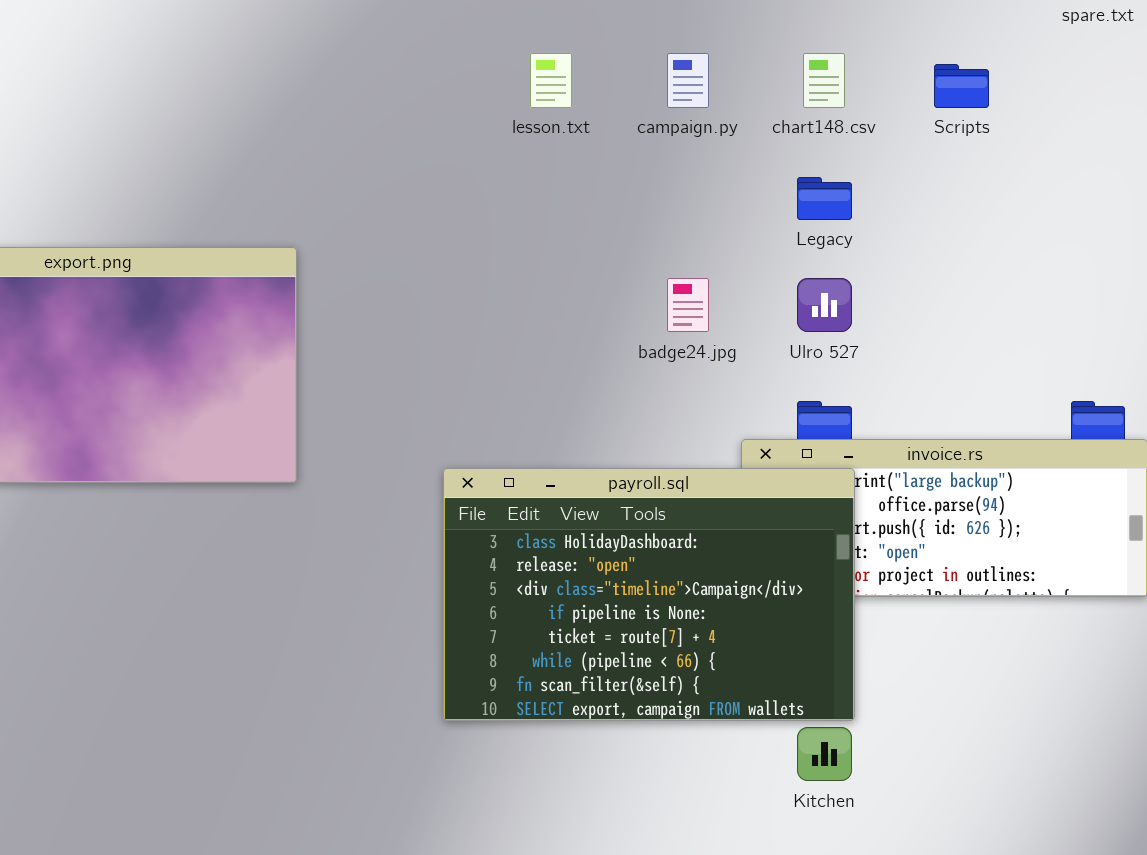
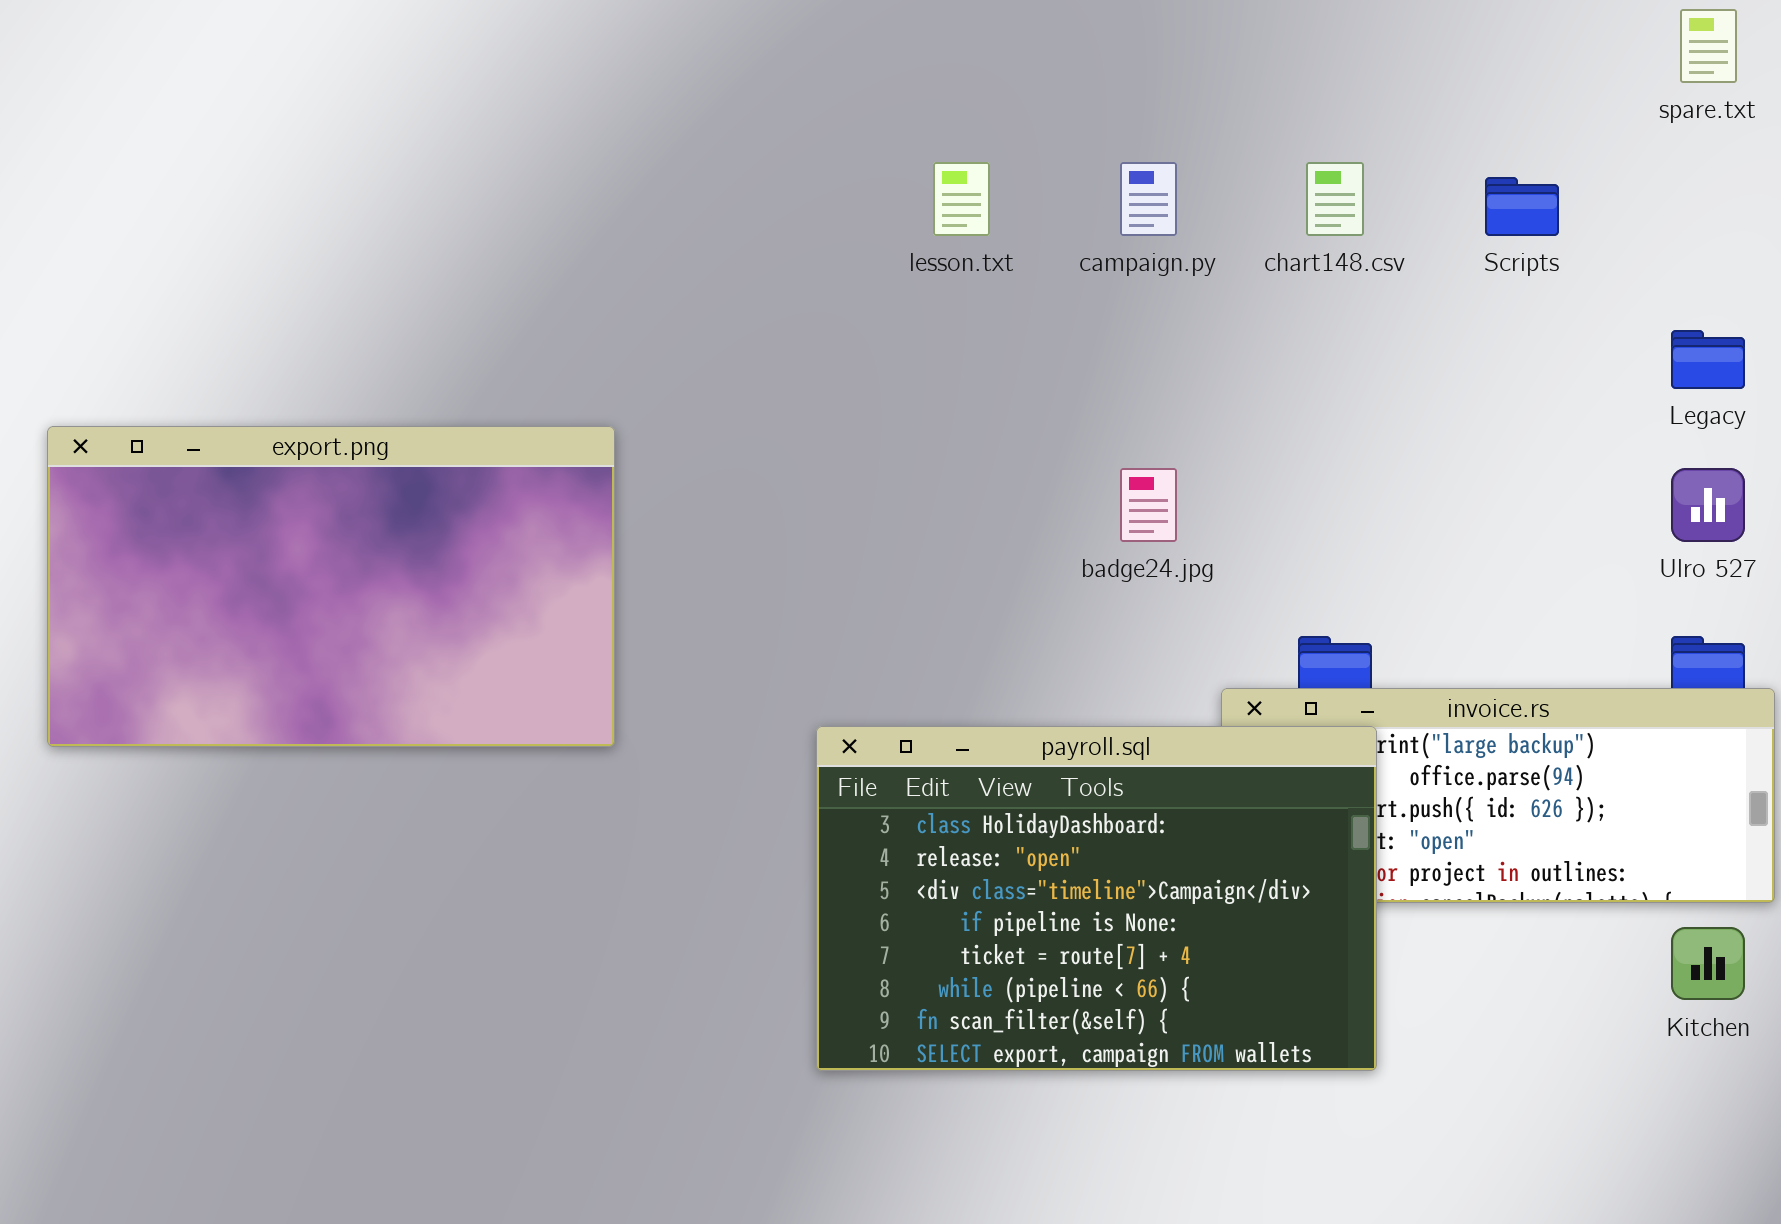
Legacy: [797,177,852,220] -> [1671,330,1745,389], moved
Ulro 527: [797,278,852,332] -> [1671,468,1745,542], moved
Kitchen: [797,727,852,781] -> [1671,927,1745,1000], moved

